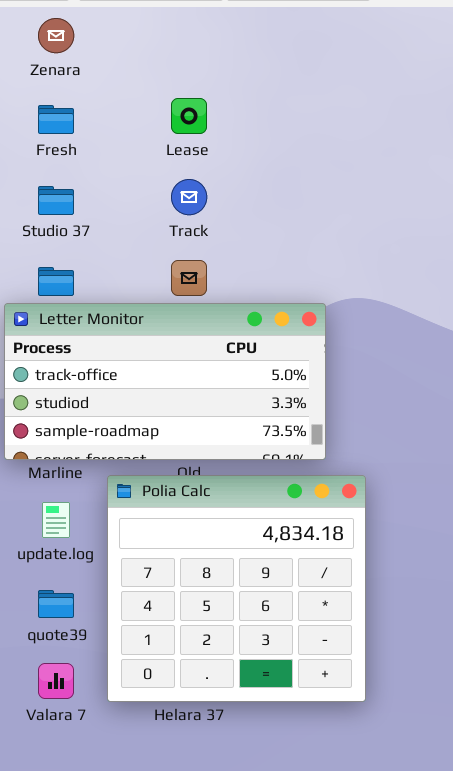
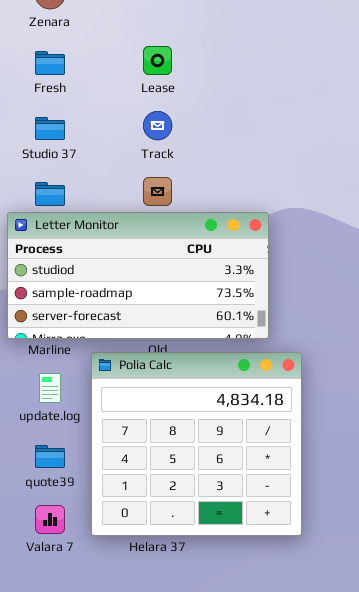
Letter Monitor: [4,303,326,460] -> [7,212,269,339], scrolled down 1 row

